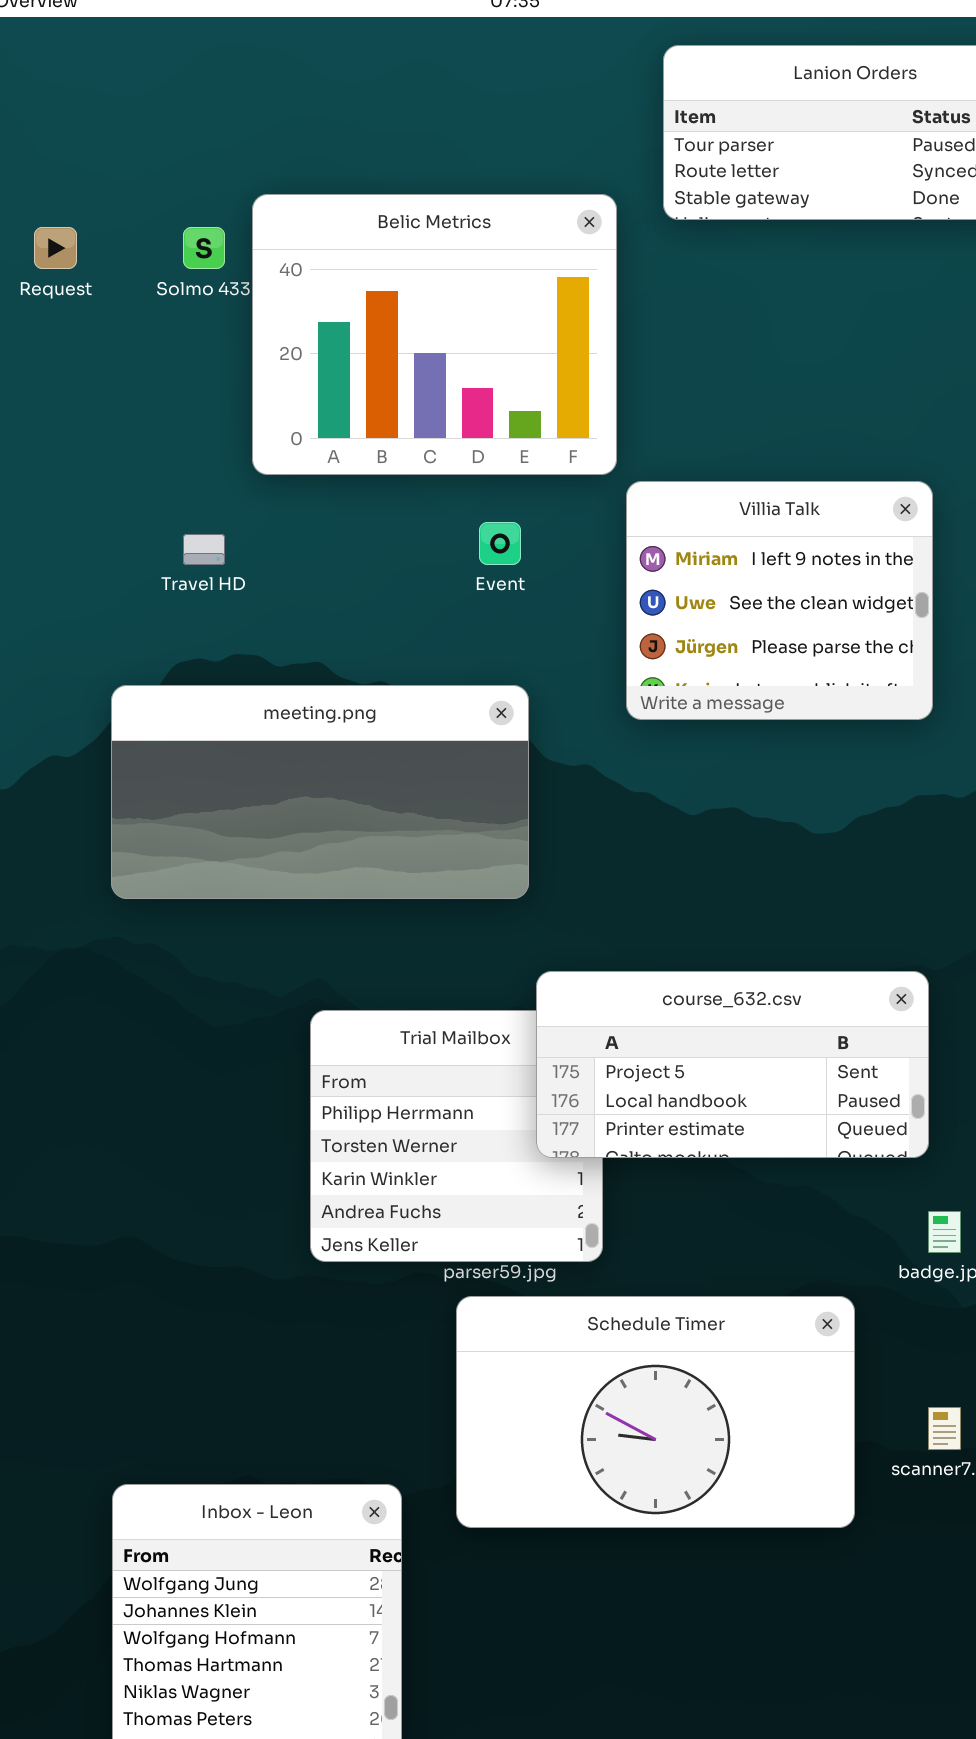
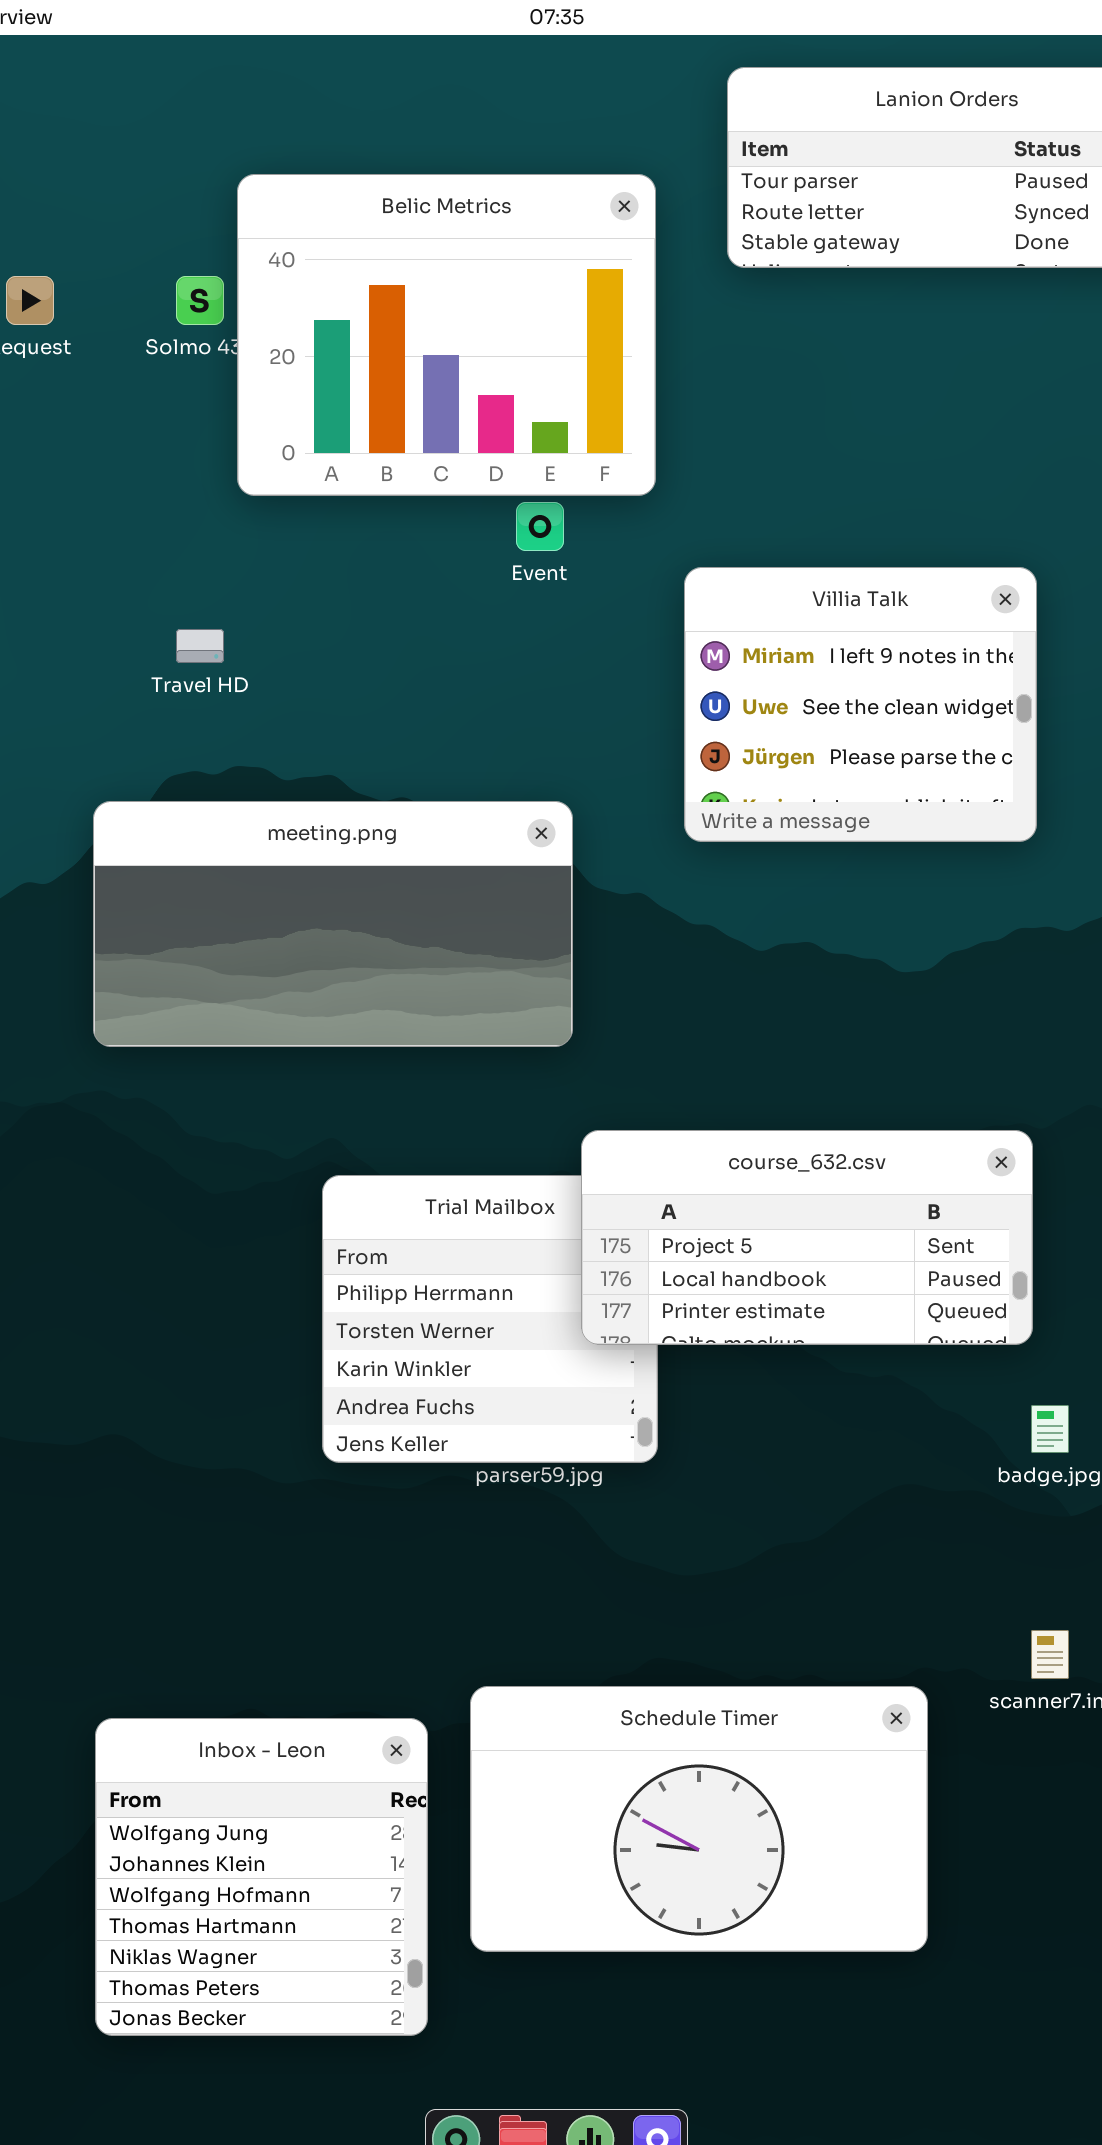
Belic Metrics: [252,194,617,475] -> [237,174,656,496], moved
Event: [479,522,521,565] -> [516,502,564,551], moved
Schedule Timer: [456,1296,855,1528] -> [470,1686,928,1952], moved

